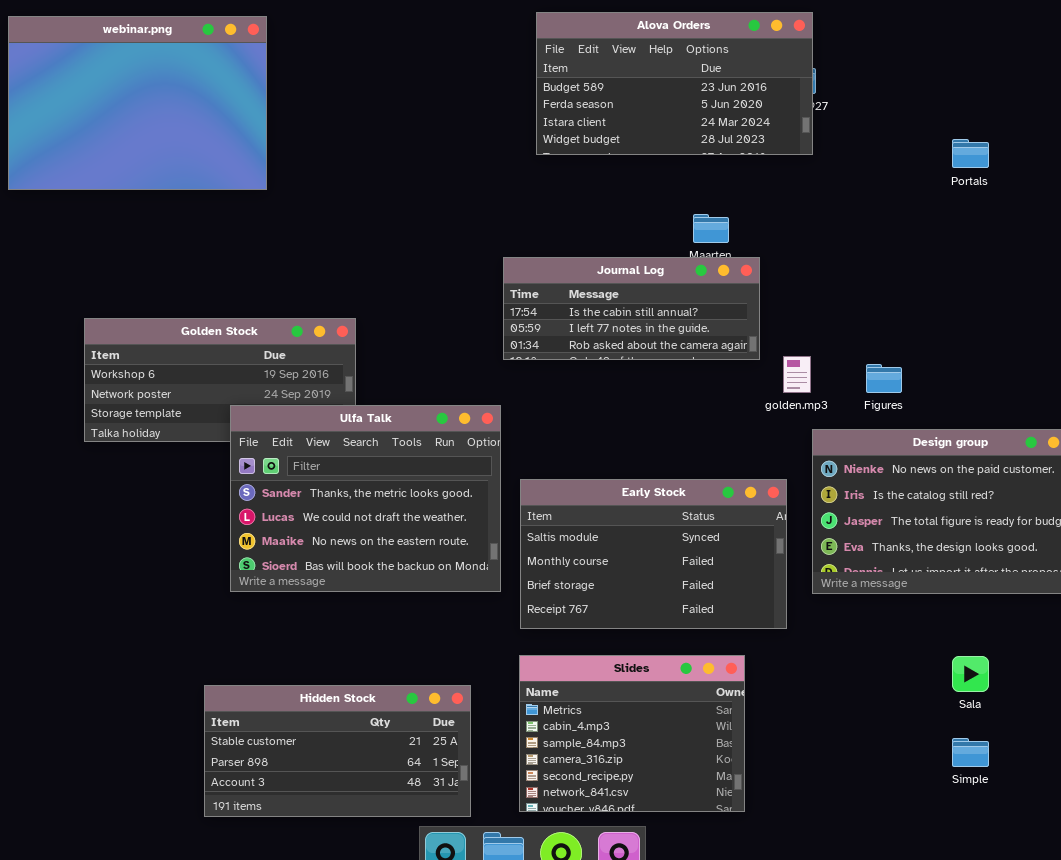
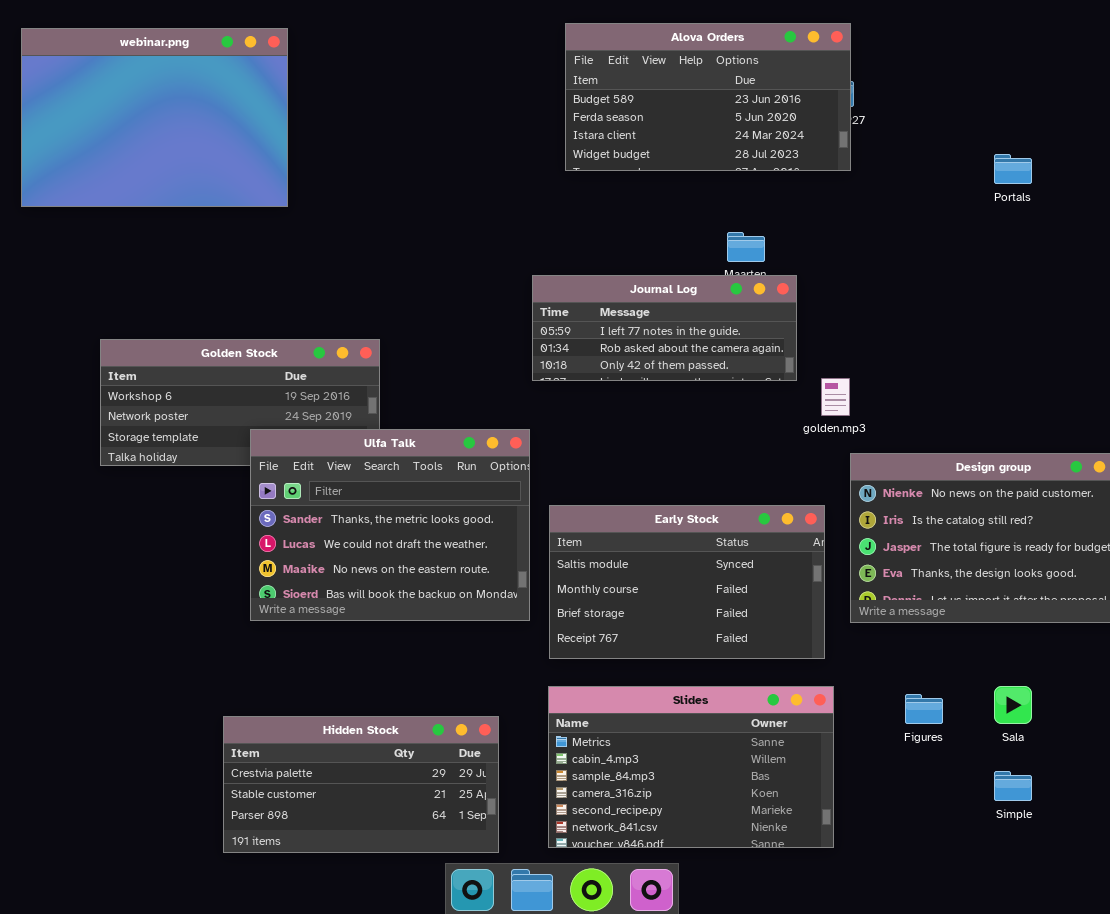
Journal Log: [503,257,760,360] -> [532,275,797,381], scrolled down 1 row
Figures: [866,364,902,393] -> [905,694,943,724], moved
Slides: [519,655,745,812] -> [548,686,834,848], resized
Hidden Stock: [204,685,471,817] -> [223,716,499,853], scrolled up 1 row

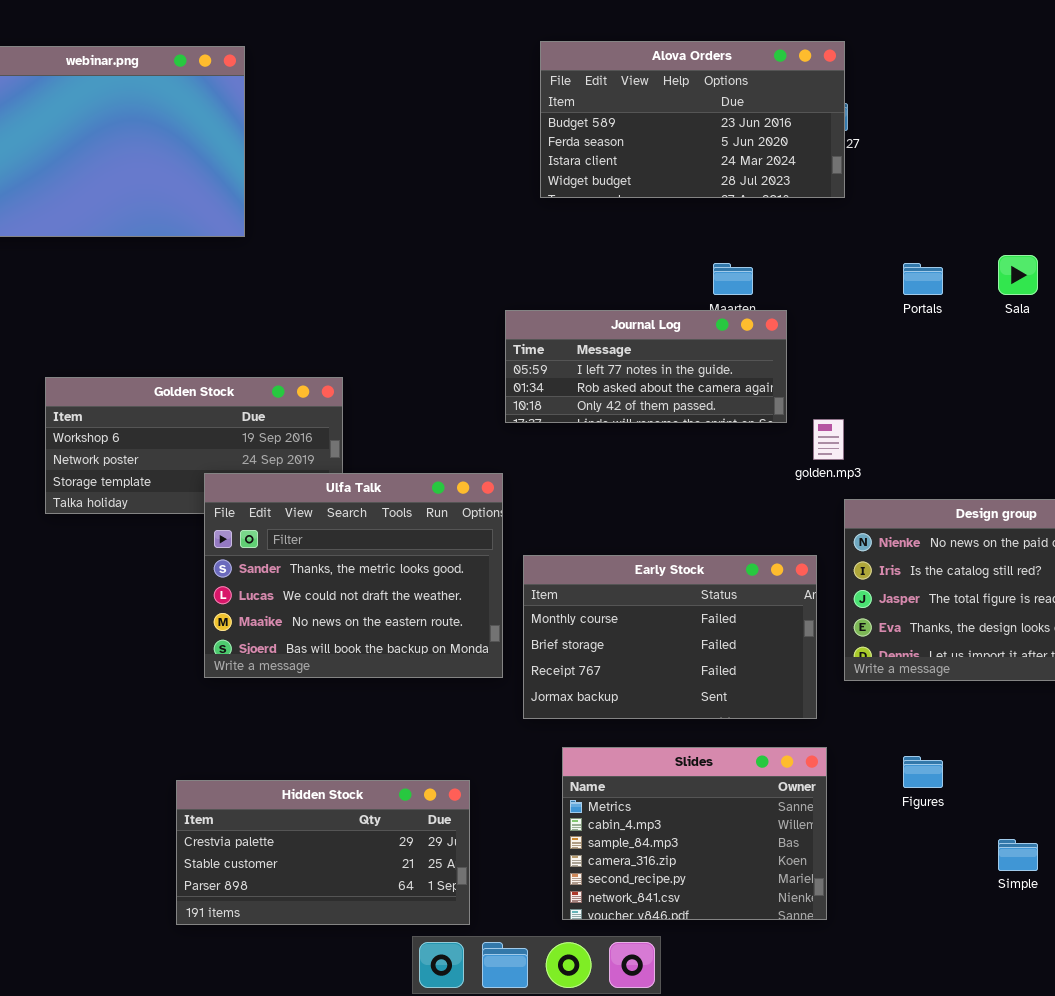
Portals: [994,154,1032,184] -> [903,263,943,295], moved
Early Stock: [549,505,825,659] -> [523,555,817,719], scrolled down 1 row
Slides: [548,686,834,848] -> [562,747,827,920], resized
Sala: [994,686,1032,724] -> [998,255,1038,295], moved

